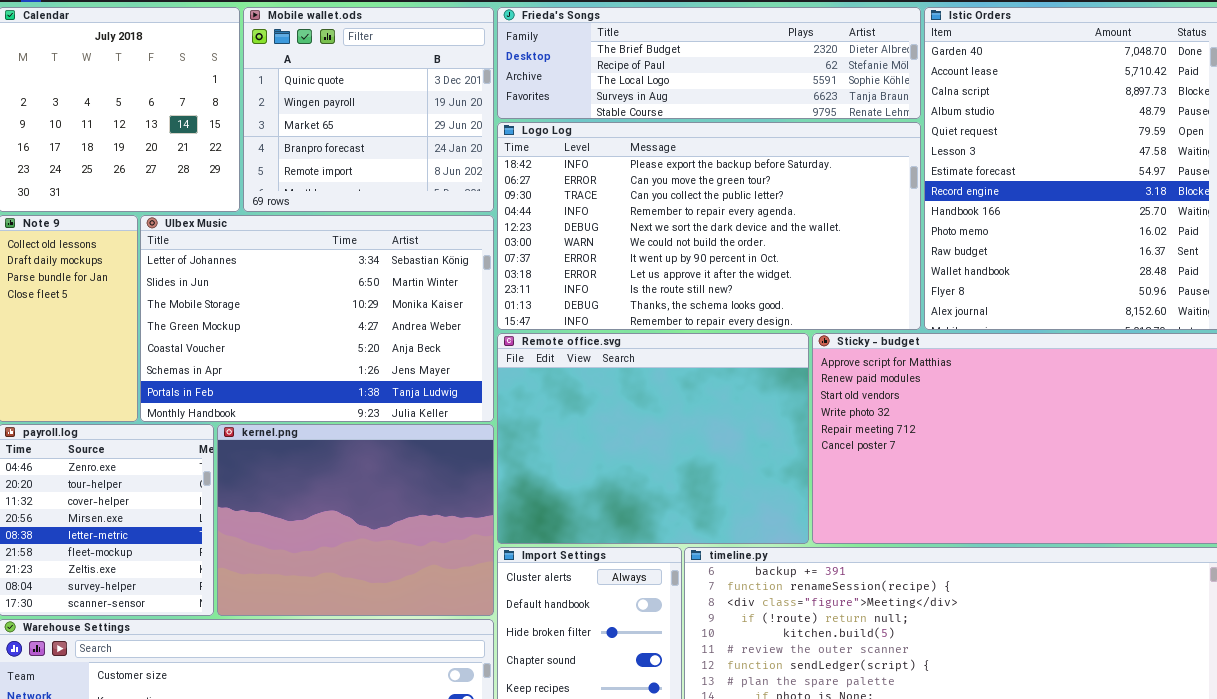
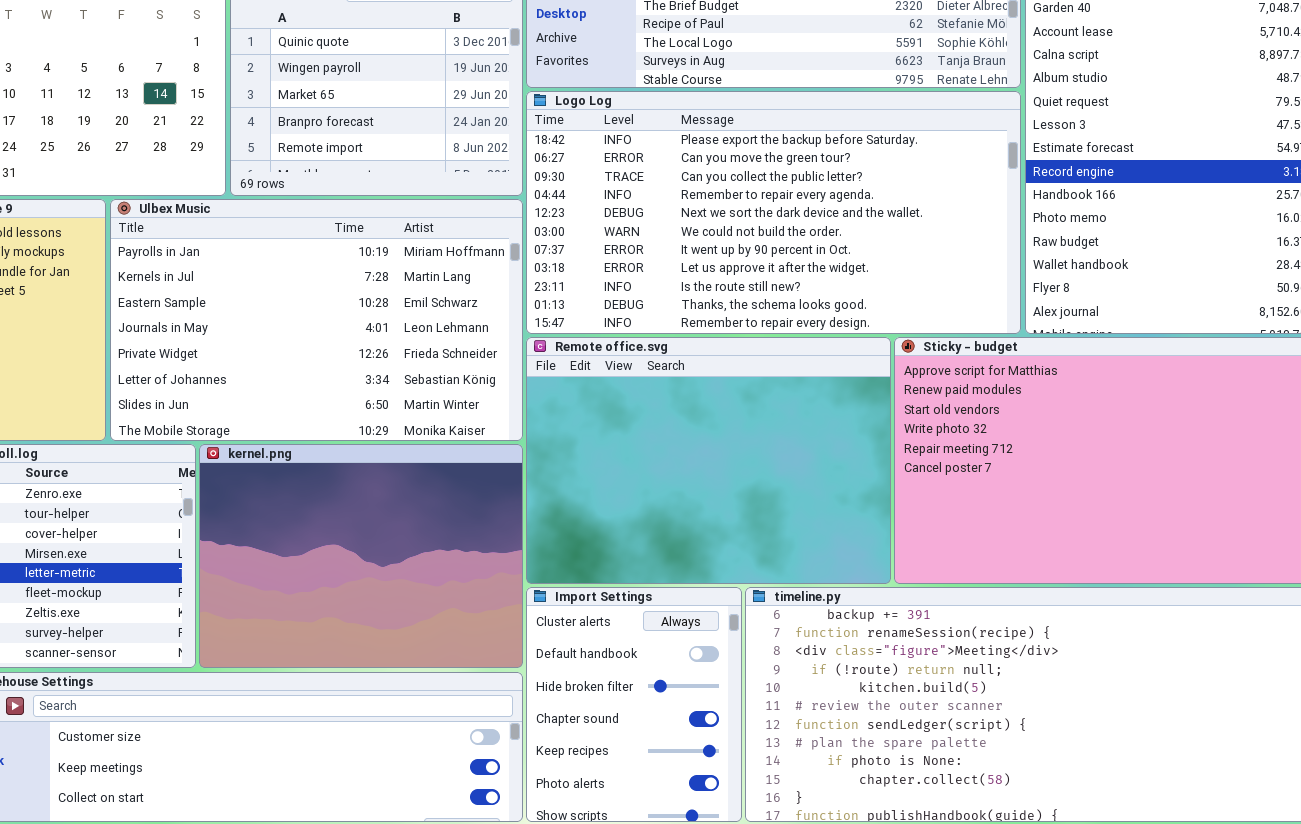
Ulbex Music: [140,215,494,422] -> [110,199,523,441], scrolled up 5 rows

